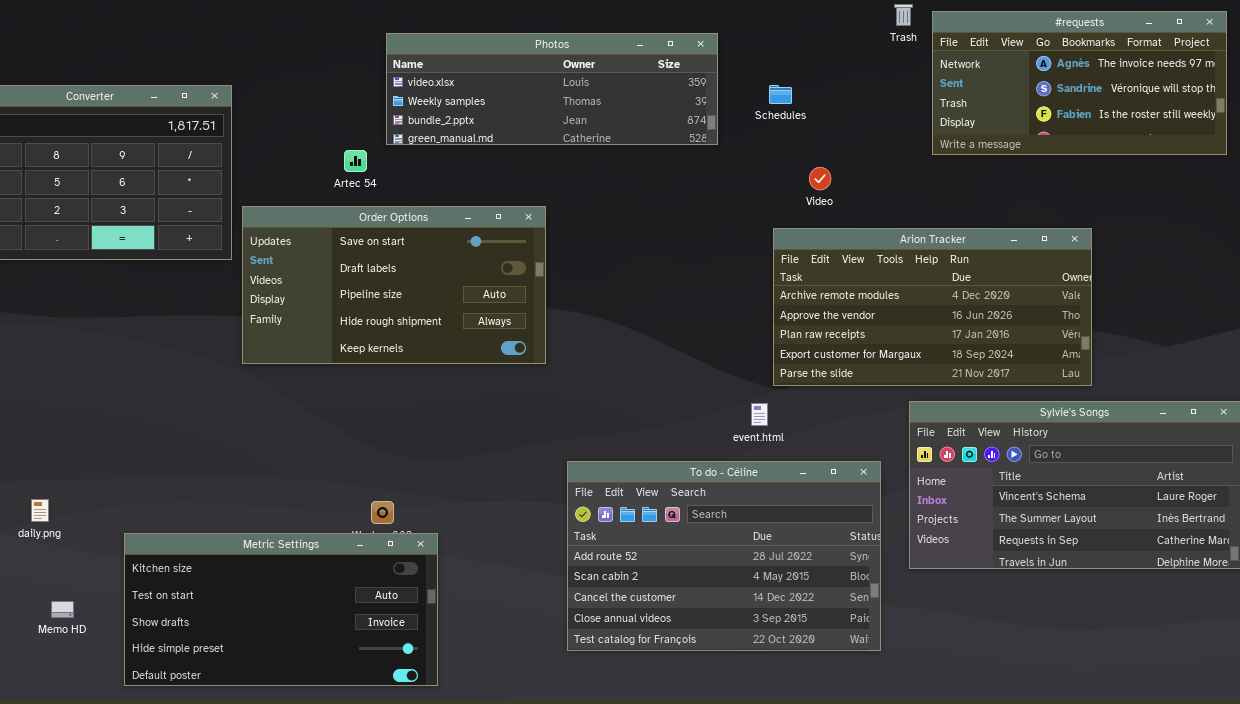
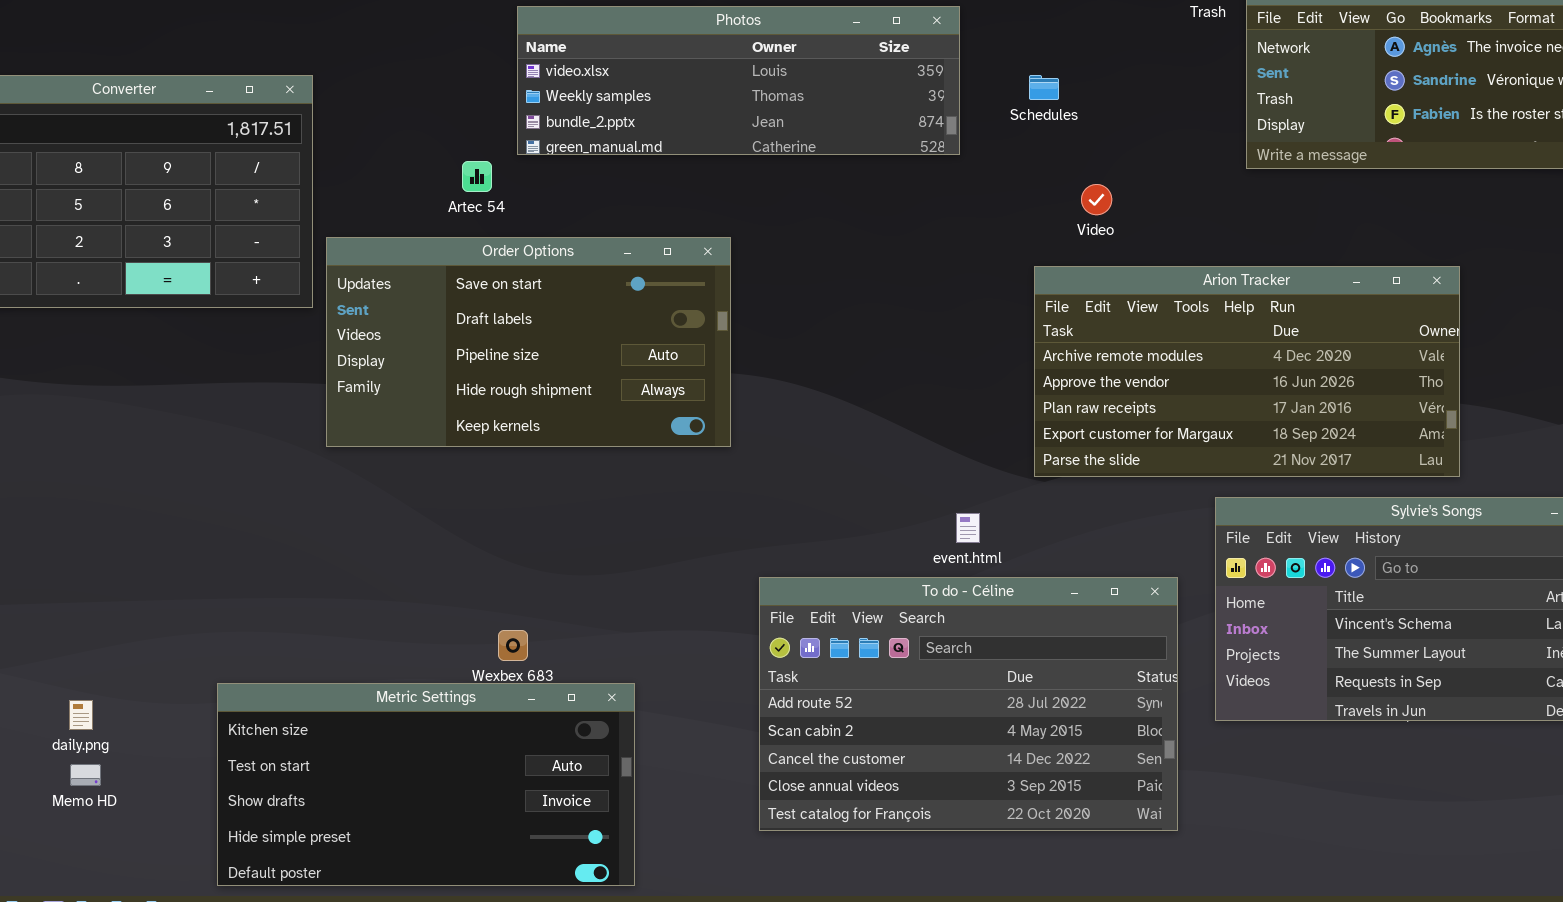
event.html: [751,403,768,426] -> [956,513,980,543], moved
daily.png: [31,499,49,522] -> [69,700,93,730], moved
Metric Settings: [124,533,438,686] -> [217,683,635,886], moved

